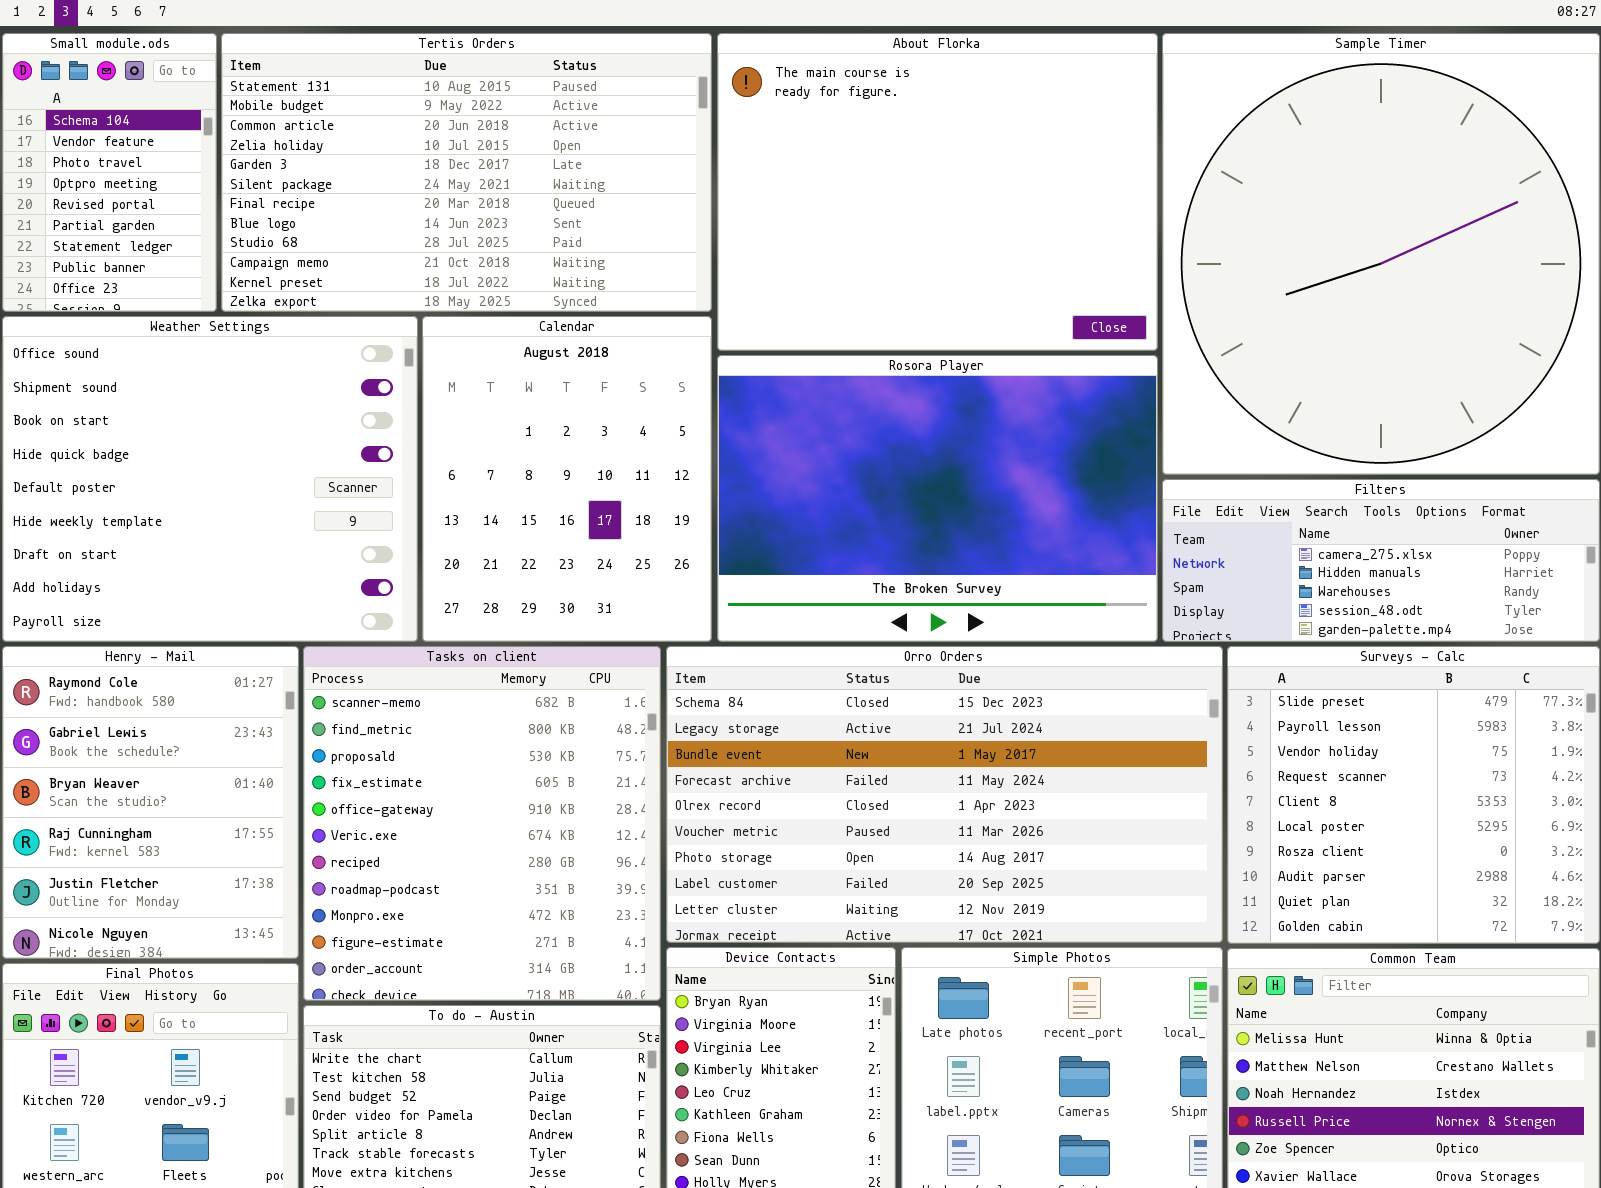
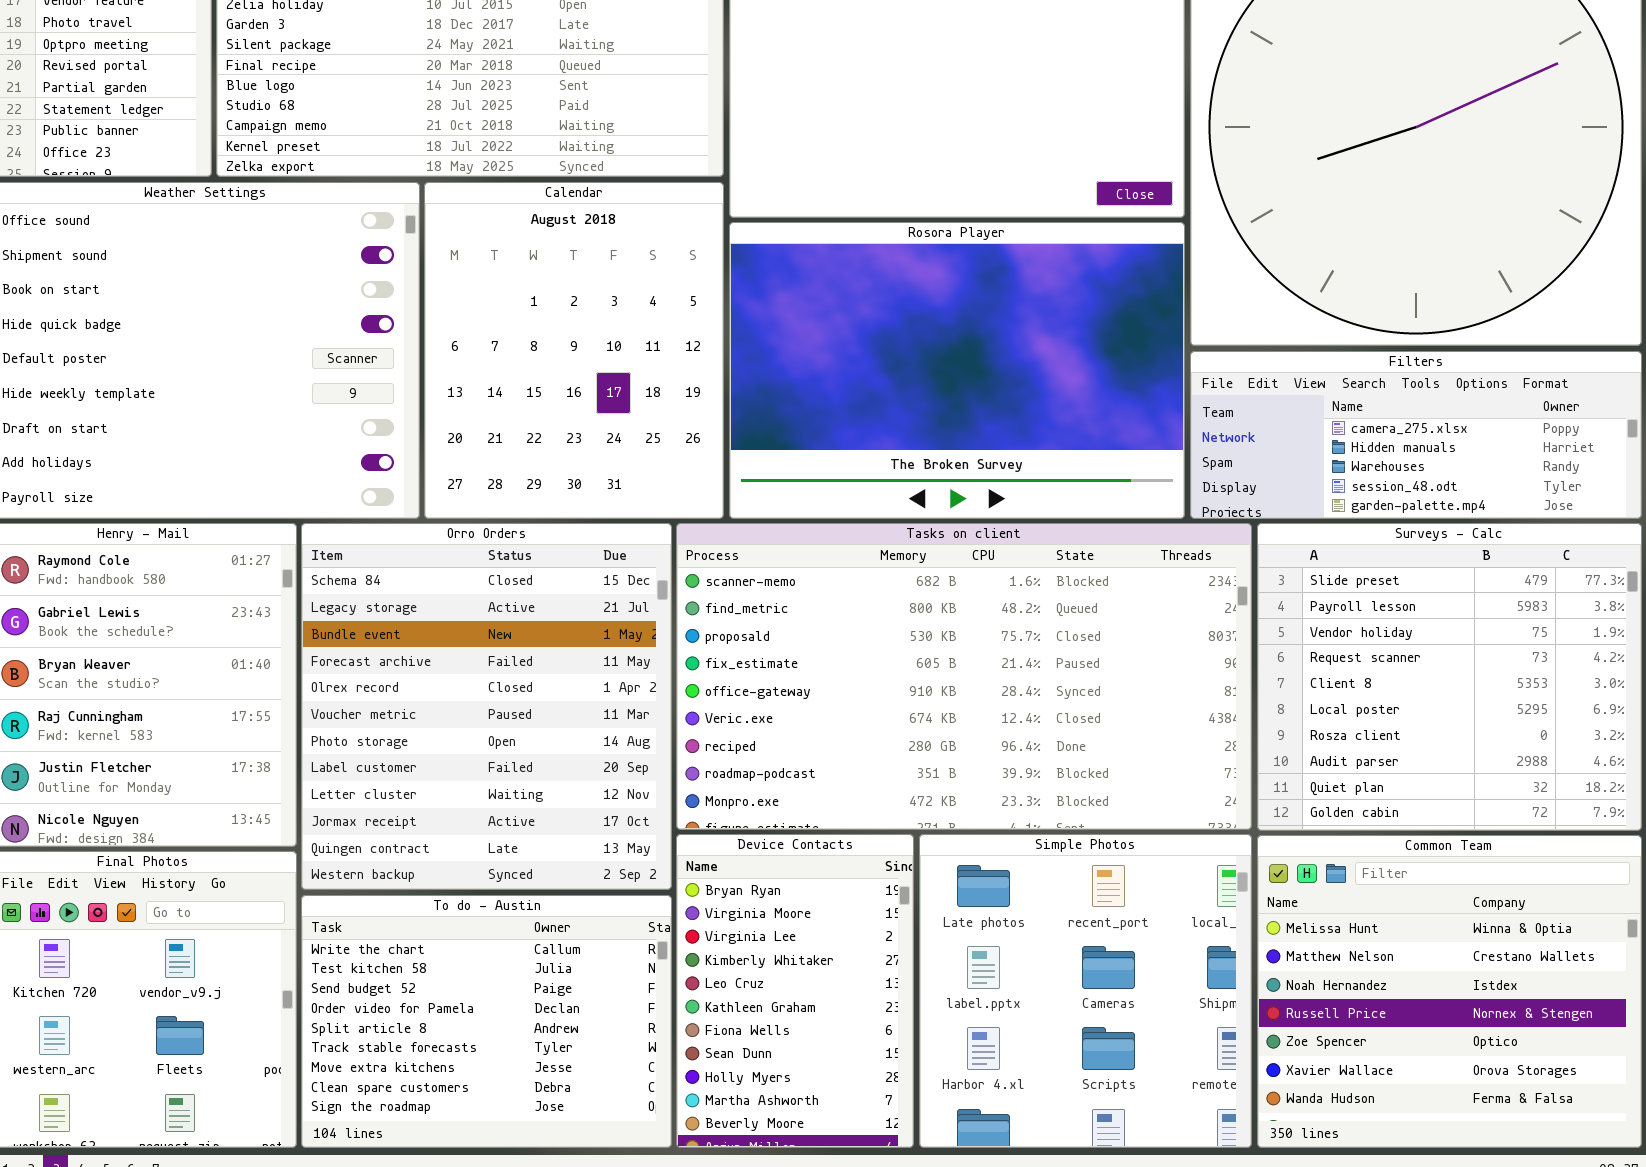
Tasks on client: [303,646,661,1001] -> [676,523,1252,830], moved, resized
Orro Orders: [666,646,1223,943] -> [301,523,672,890], moved, resized

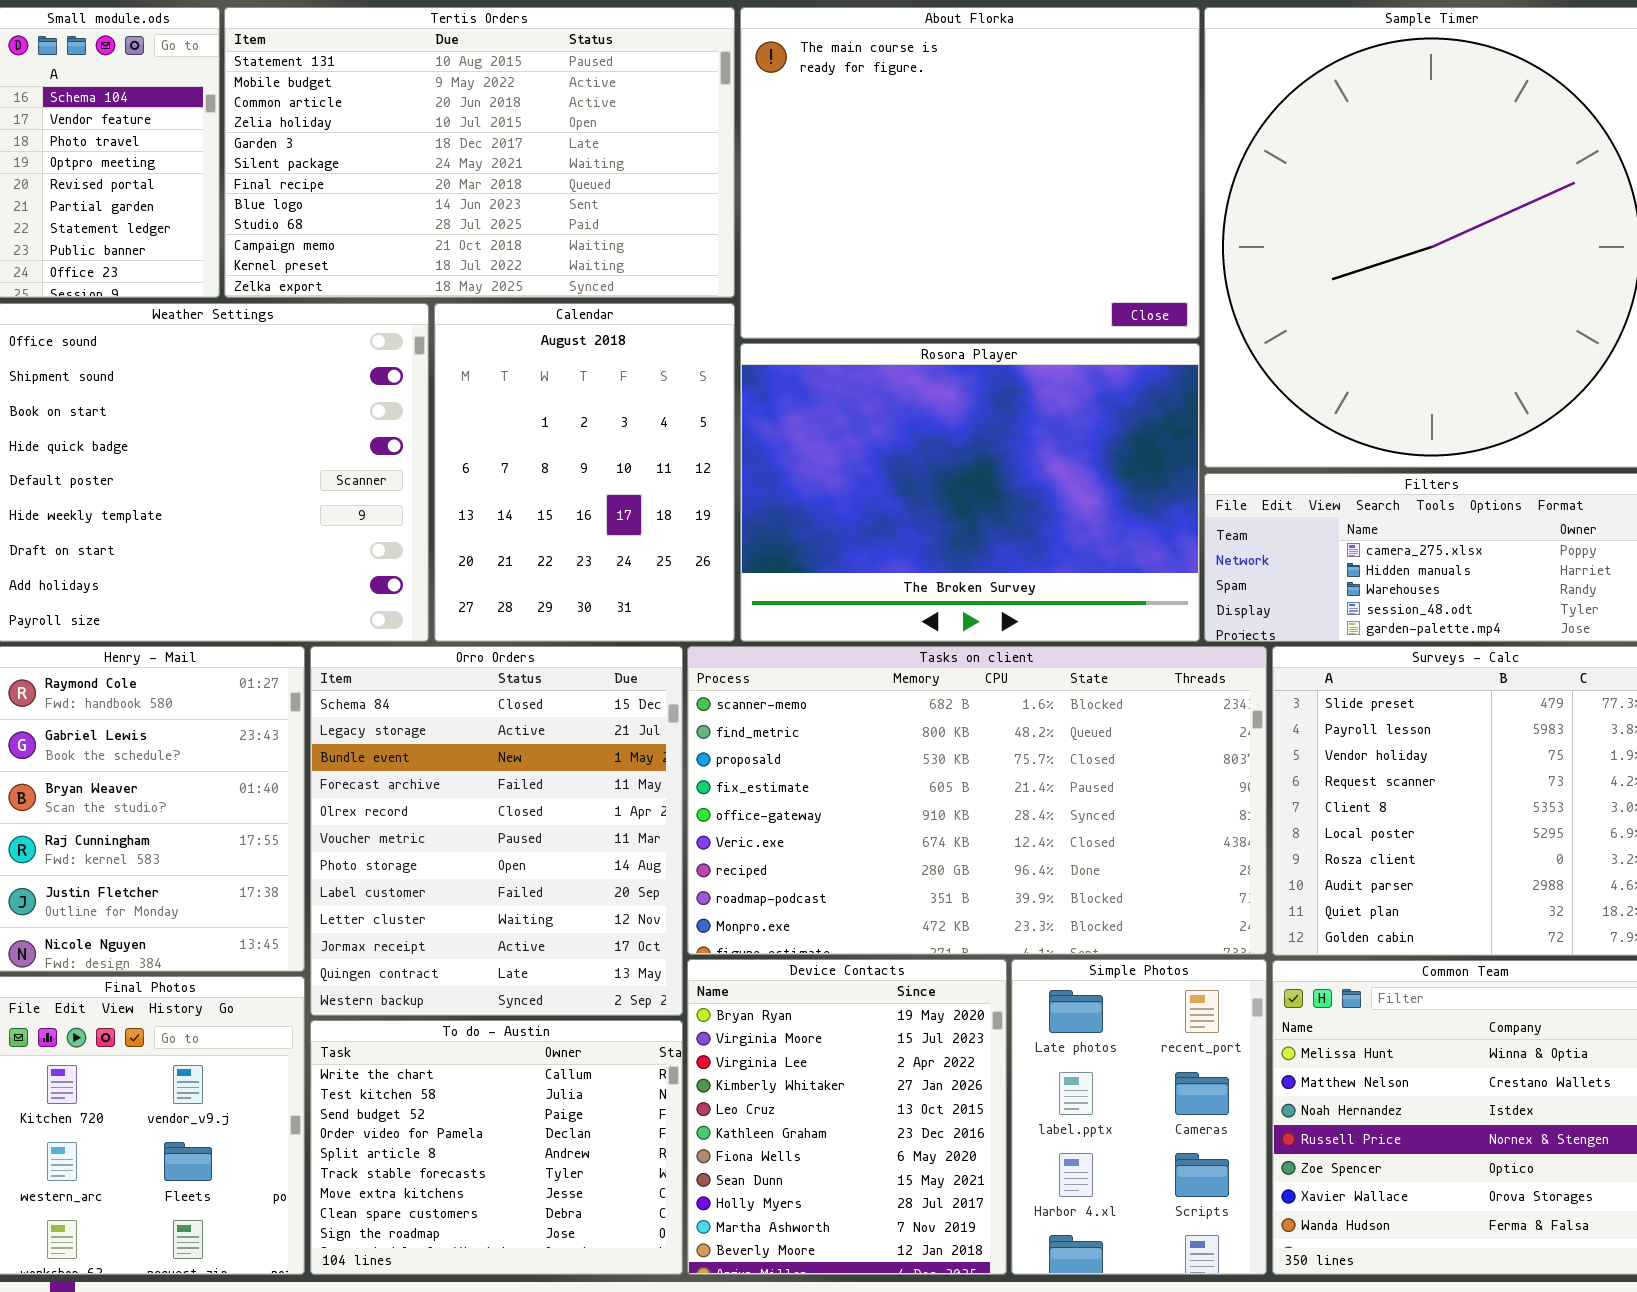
Device Contacts: [676,834,914,1148] -> [687,959,1007,1275], resized
Simple Photos: [919,834,1252,1148] -> [1011,959,1267,1275], resized

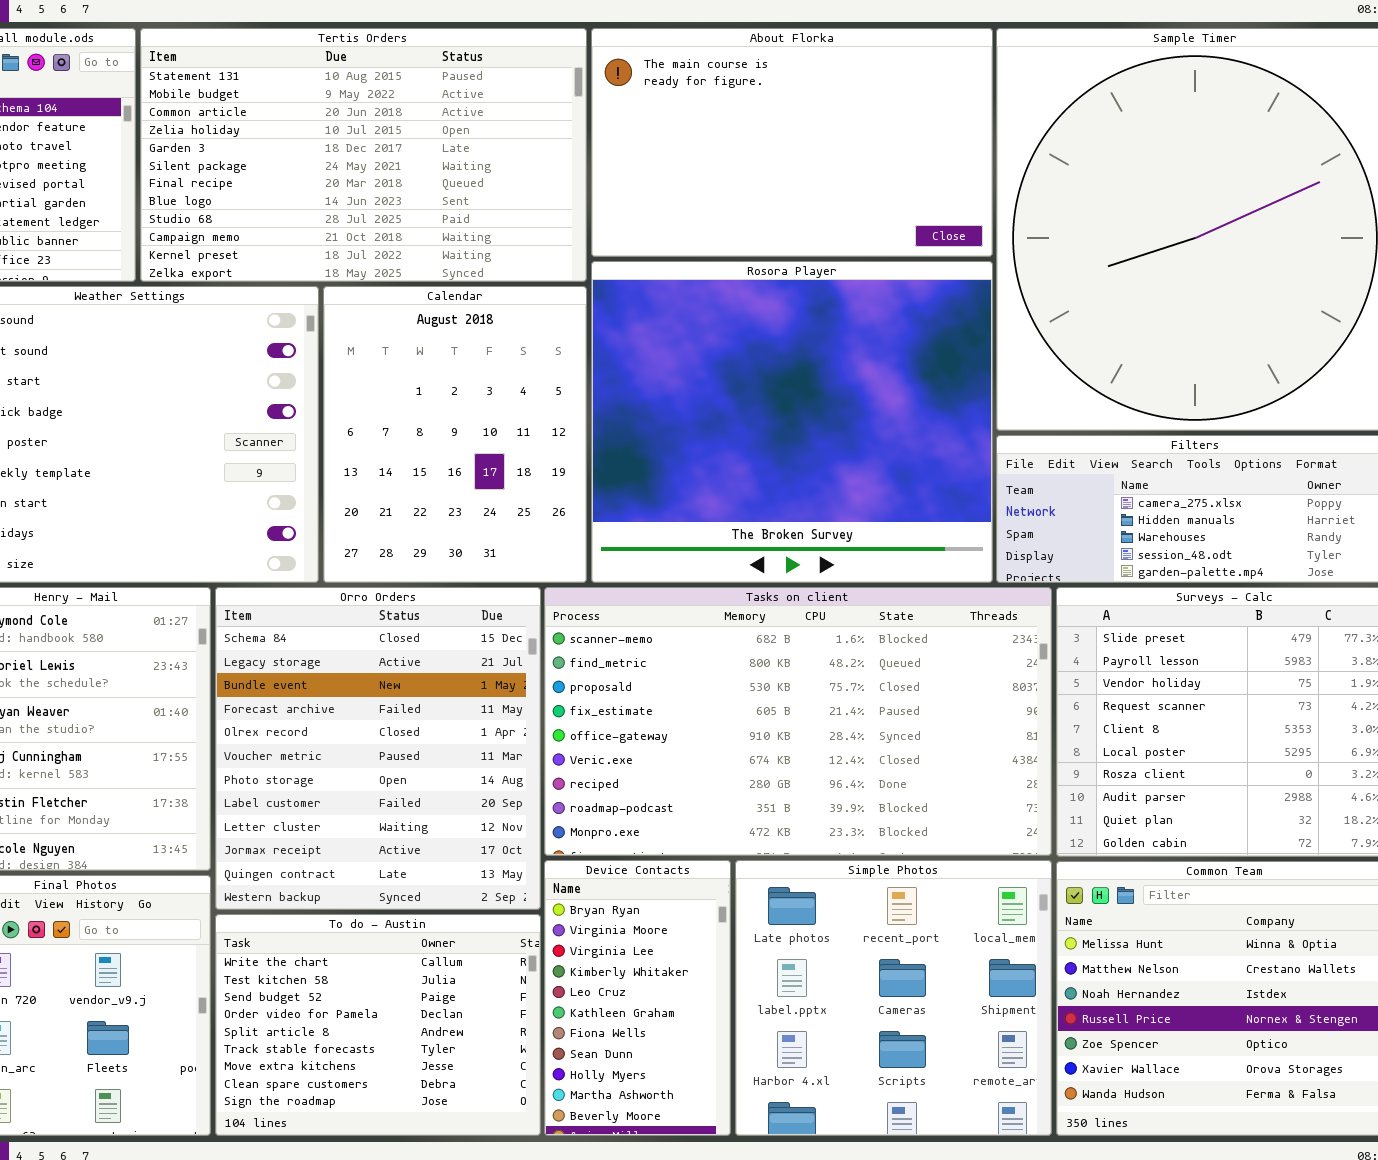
About Florka: [740,7,1200,339] -> [591,28,993,257], resized
Rosora Player: [740,343,1200,642] -> [591,261,993,583], resized
Device Contacts: [687,959,1007,1275] -> [544,860,731,1136], resized
Simple Photos: [1011,959,1267,1275] -> [735,860,1052,1136], resized

